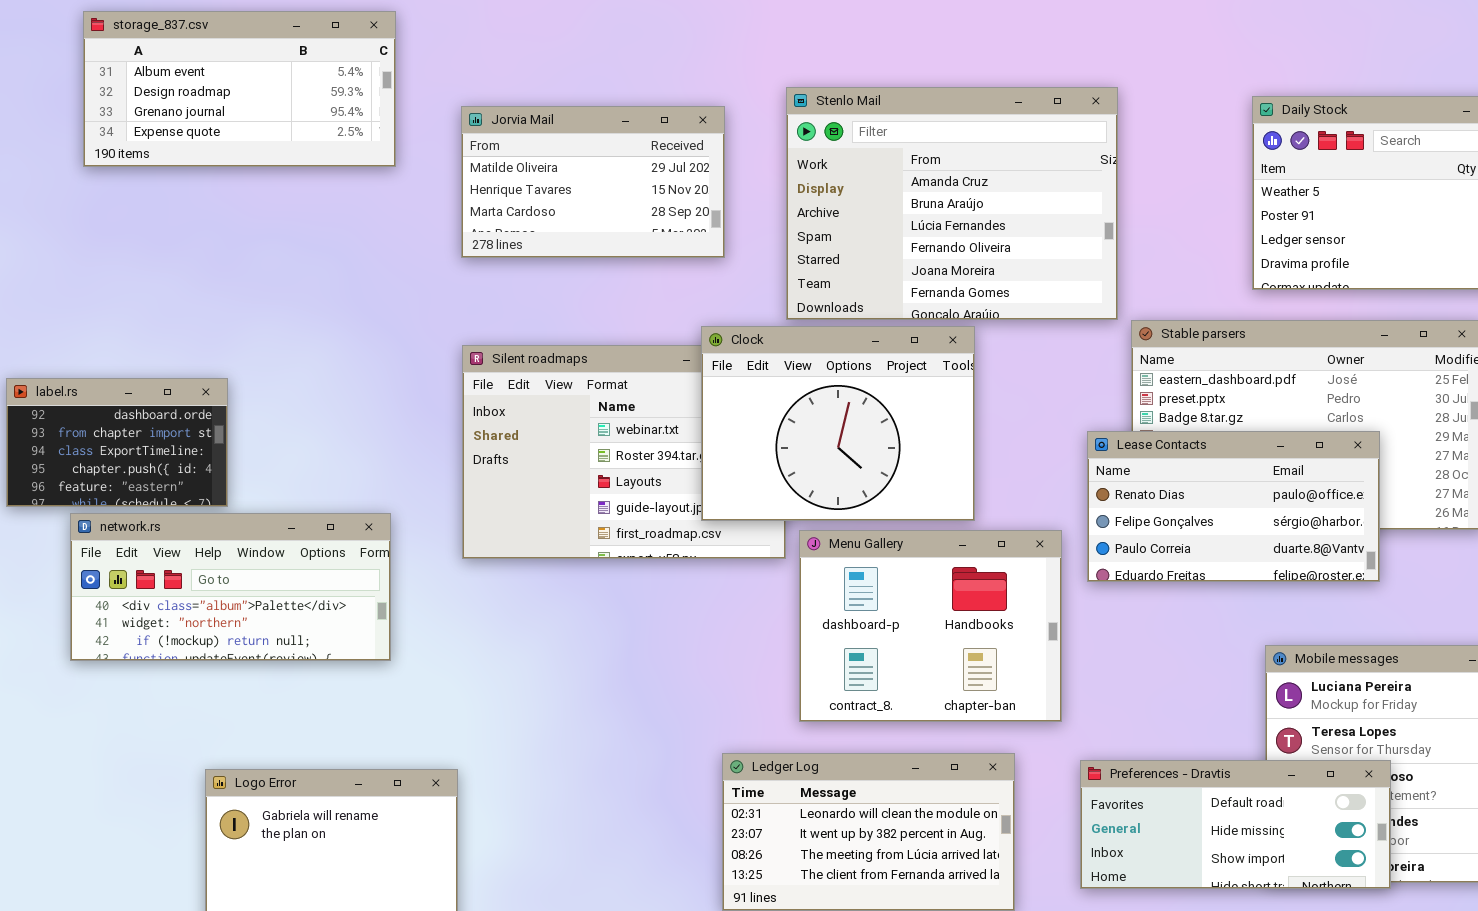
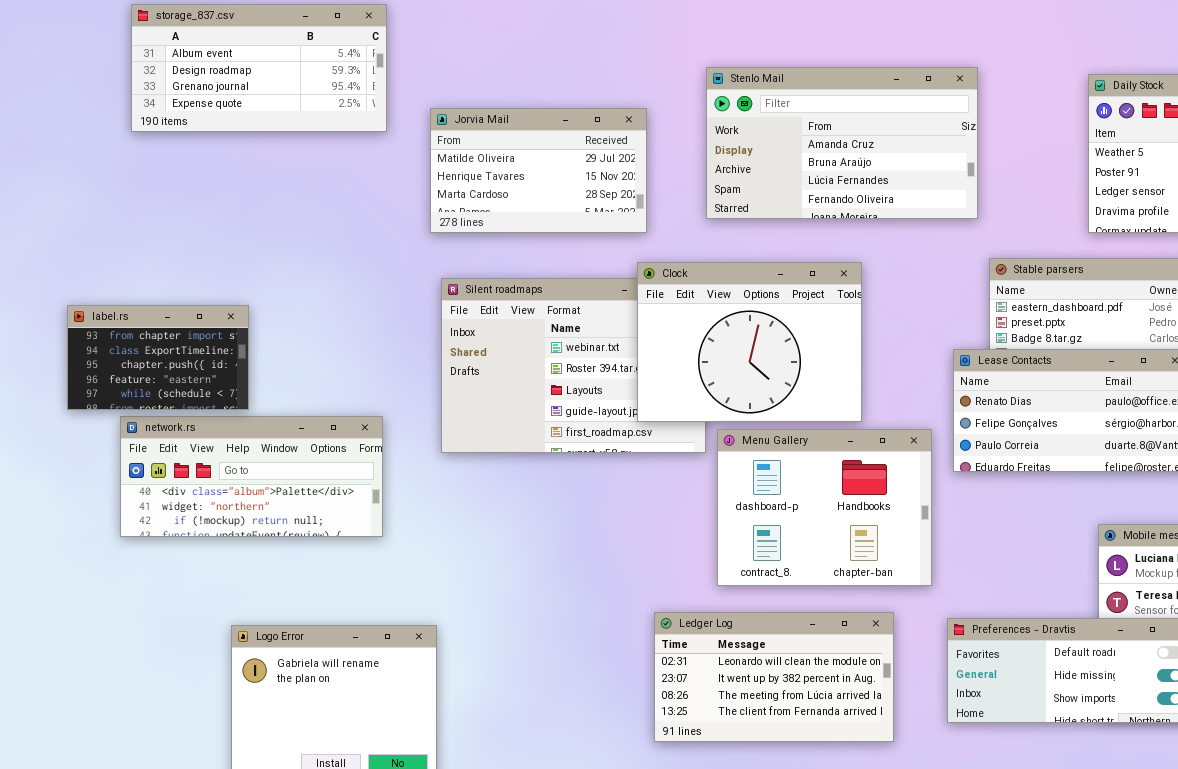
Stenlo Mail: [786,87,1118,320] -> [706,67,978,219], resized
Jorvia Mail: [461,106,725,258] -> [430,108,647,233], moved
label.rs: [6,378,228,507] -> [67,305,249,410], scrolled down 1 row

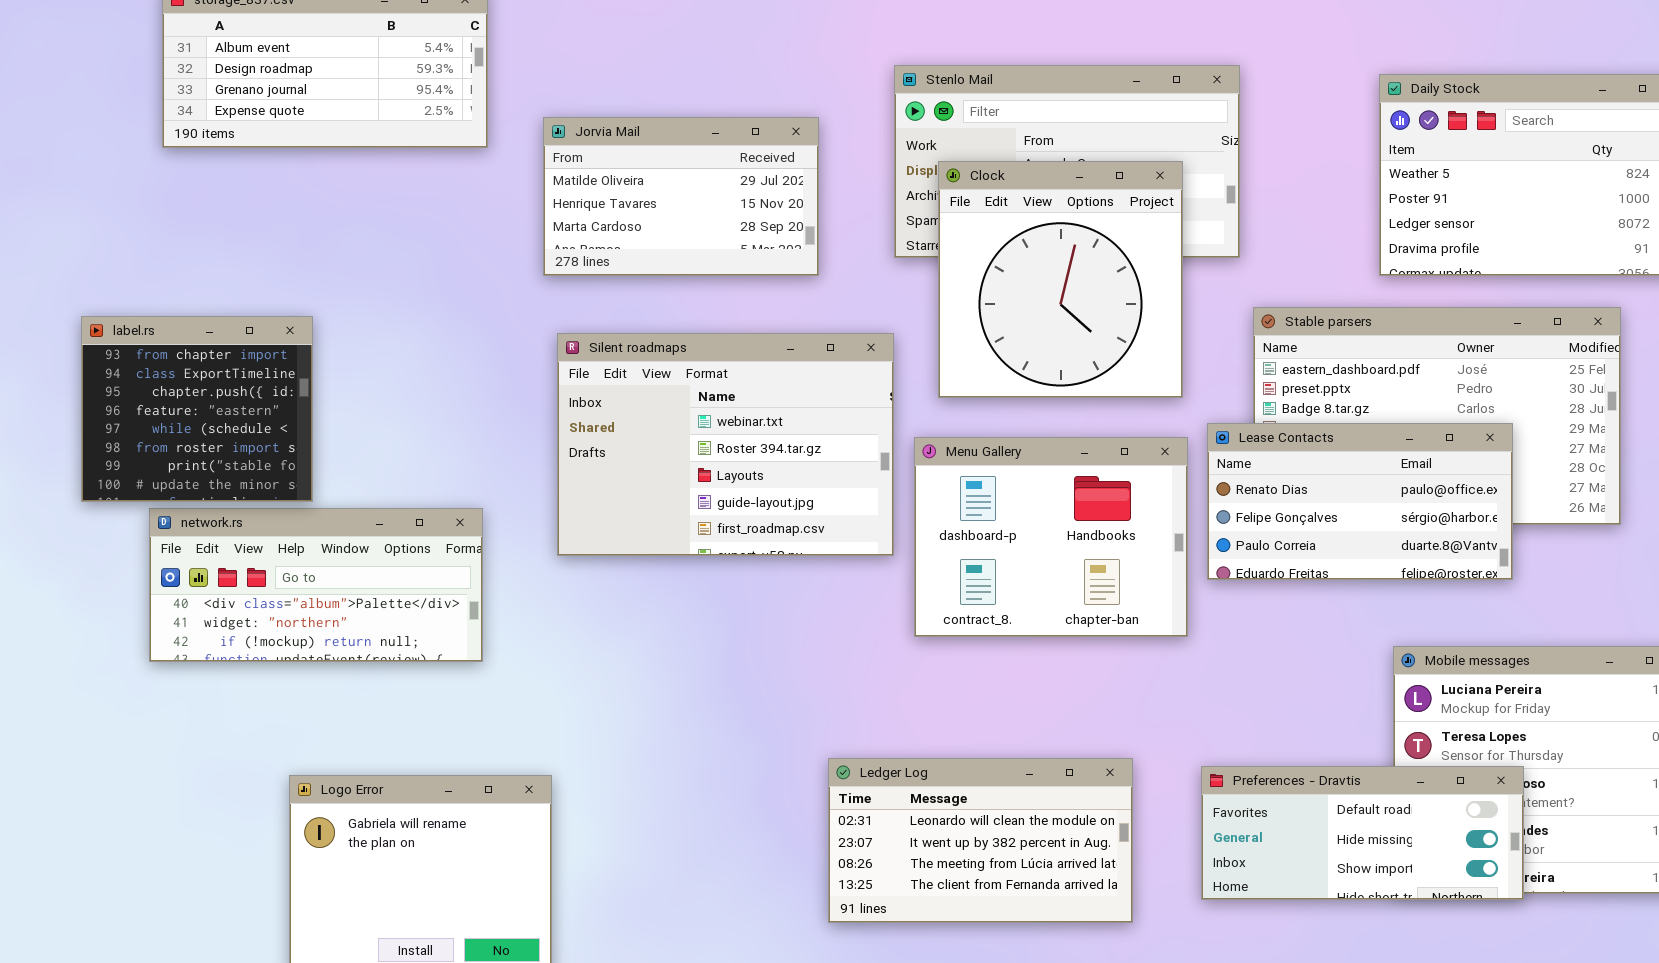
Clock: [637,262,862,422] -> [938,161,1183,398], moved, resized
label.rs: [67,305,249,410] -> [81,316,313,502], resized
Menu Gallery: [717,429,932,586] -> [914,437,1188,637], moved

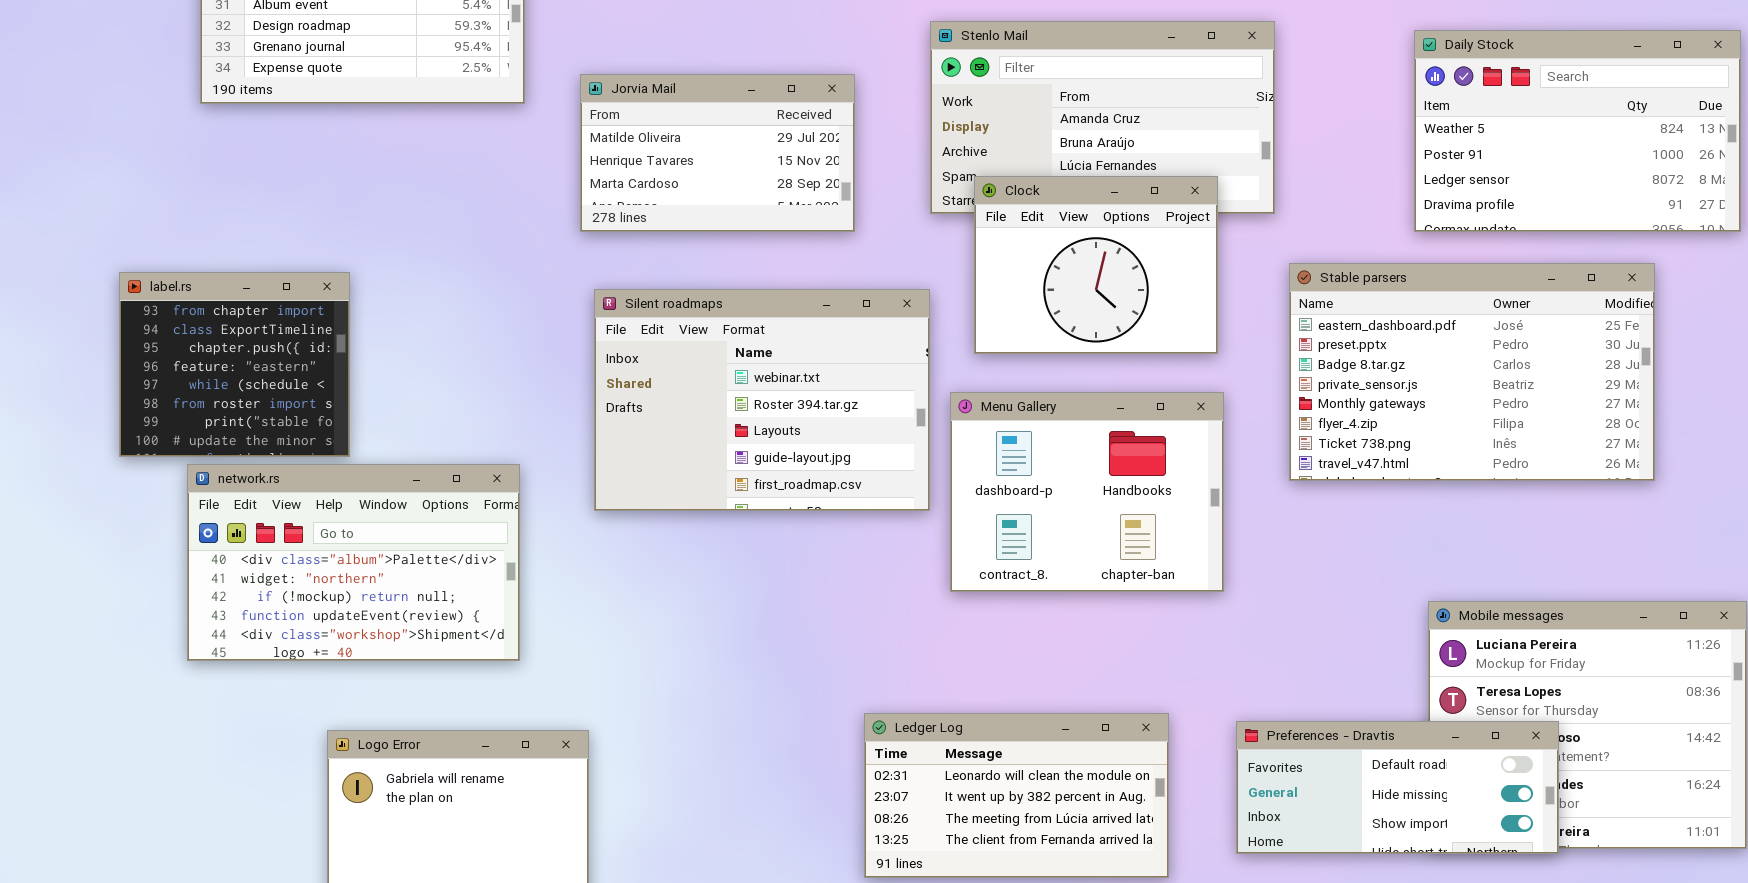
Clock: [938,161,1183,398] -> [974,176,1218,354], resized
Lease Contacts: [1207,423,1513,580] -> none, closed
network.rs: [149,508,483,662] -> [187,464,520,661], resized

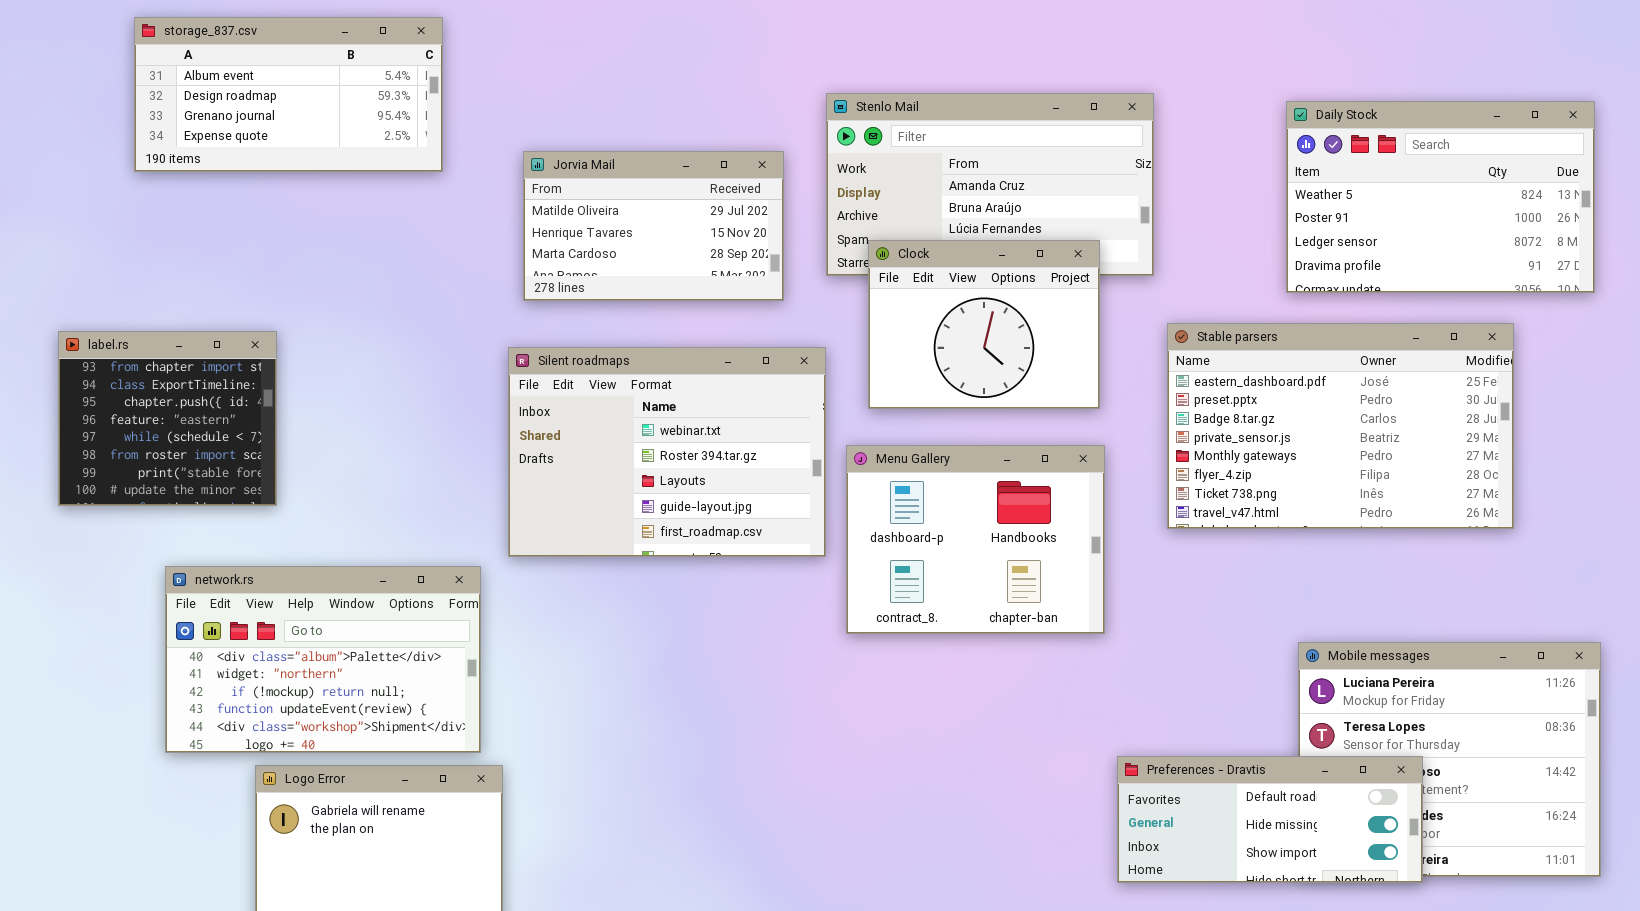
Jorvia Mail: [580,74,855,232] -> [523,151,784,301], moved
network.rs: [187,464,520,661] -> [165,566,481,753], moved
Ledger Log: [864,713,1169,878] -> none, closed

